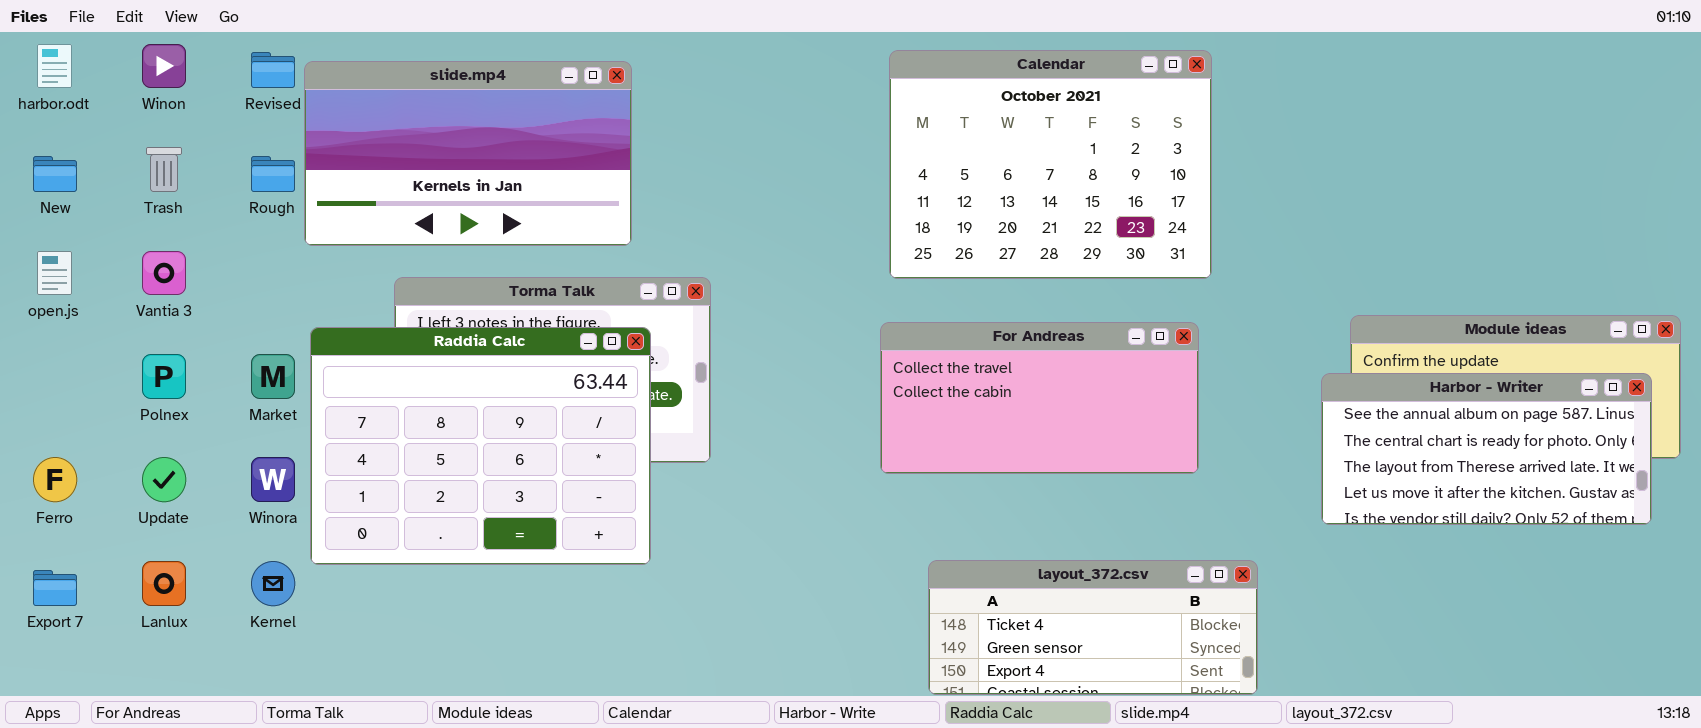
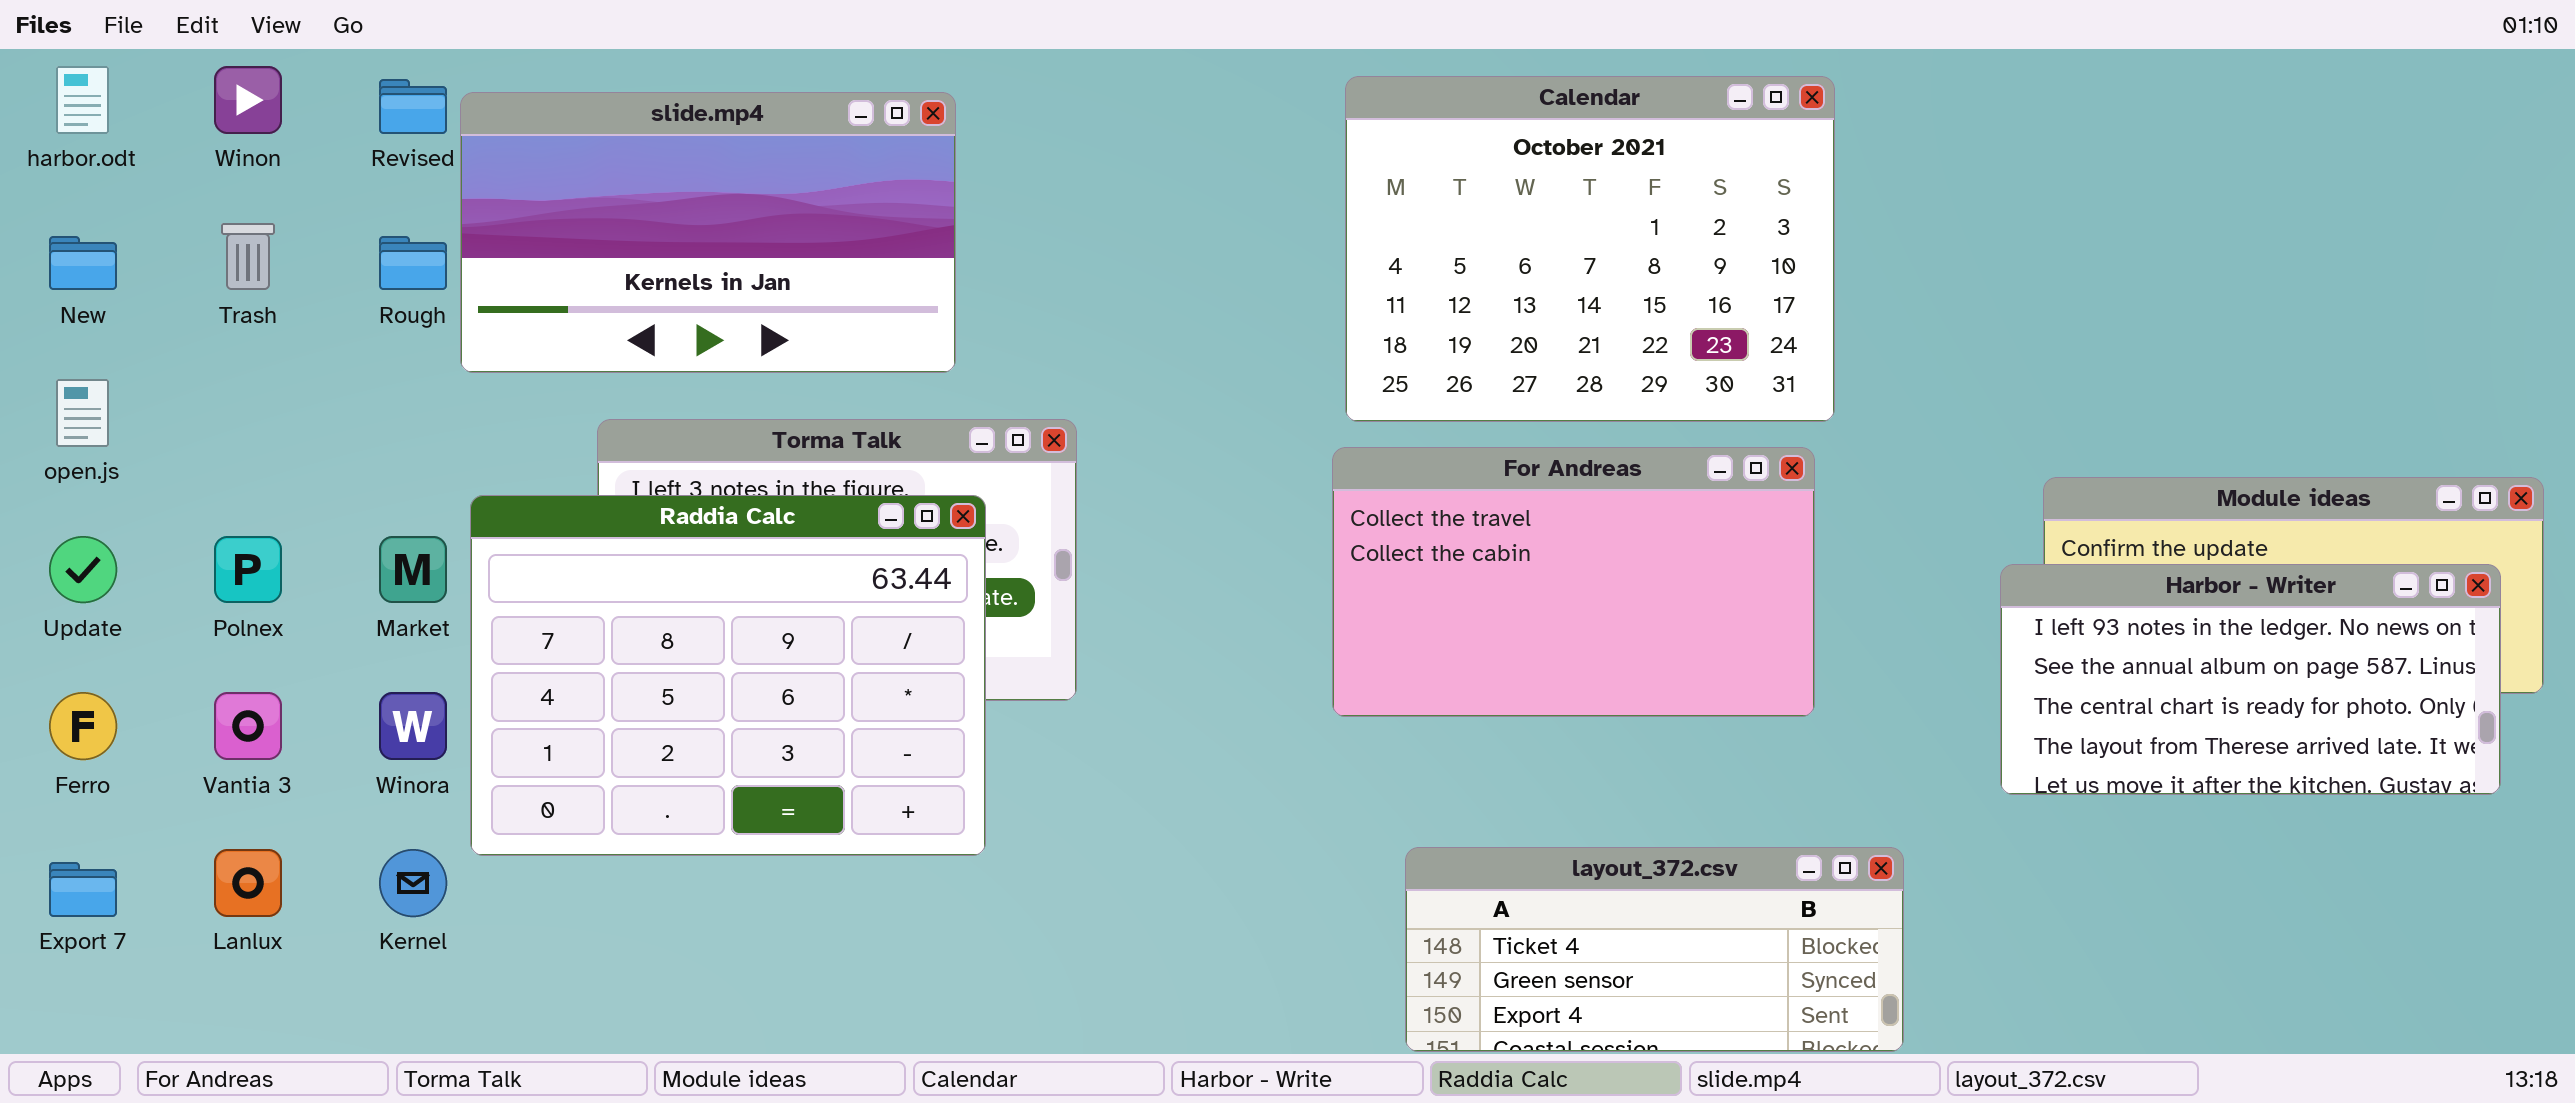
Vantia 3: [142,251,186,295] -> [214,692,282,760], moved
For Andreas: [880,322,1199,474] -> [1332,447,1815,717], resized
Harbor - Writer: [1321,373,1652,525] -> [2000,564,2501,795], scrolled up 1 row
Update: [142,457,186,502] -> [49,536,117,603], moved

